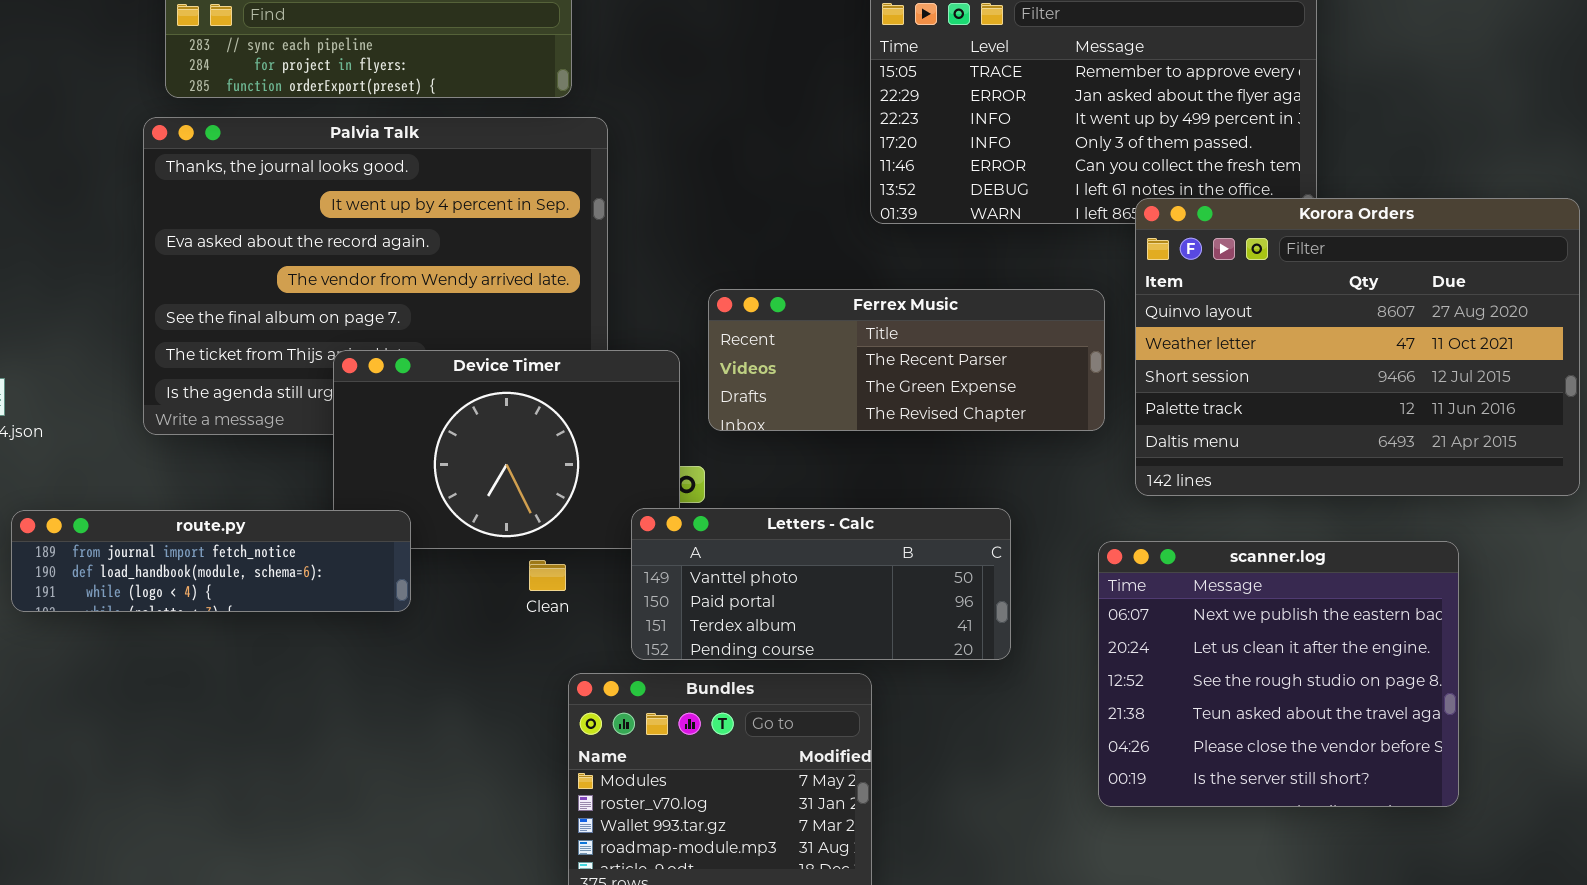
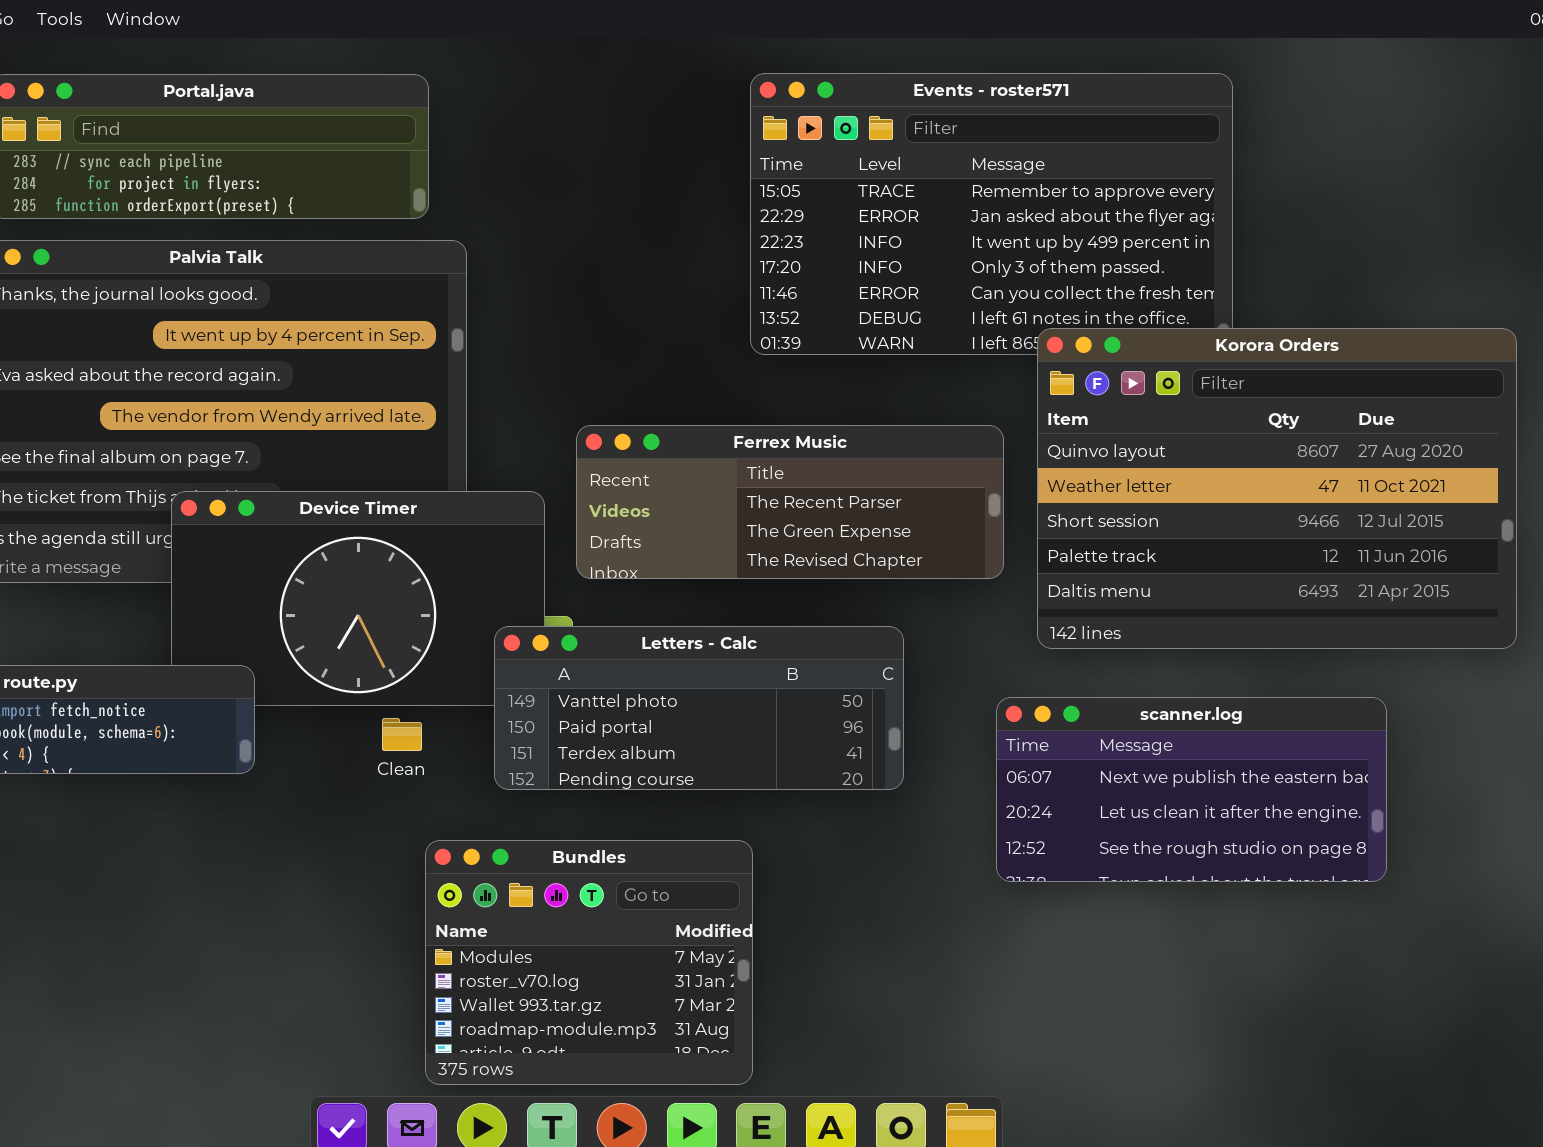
Letters - Calc: [631,508,1011,660] -> [494,626,904,790], moved
scanner.log: [1098,541,1459,807] -> [996,697,1387,882], resized

